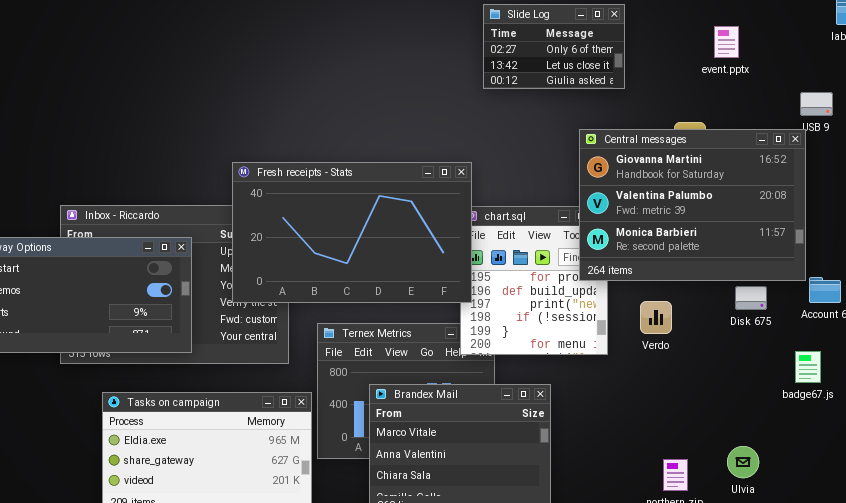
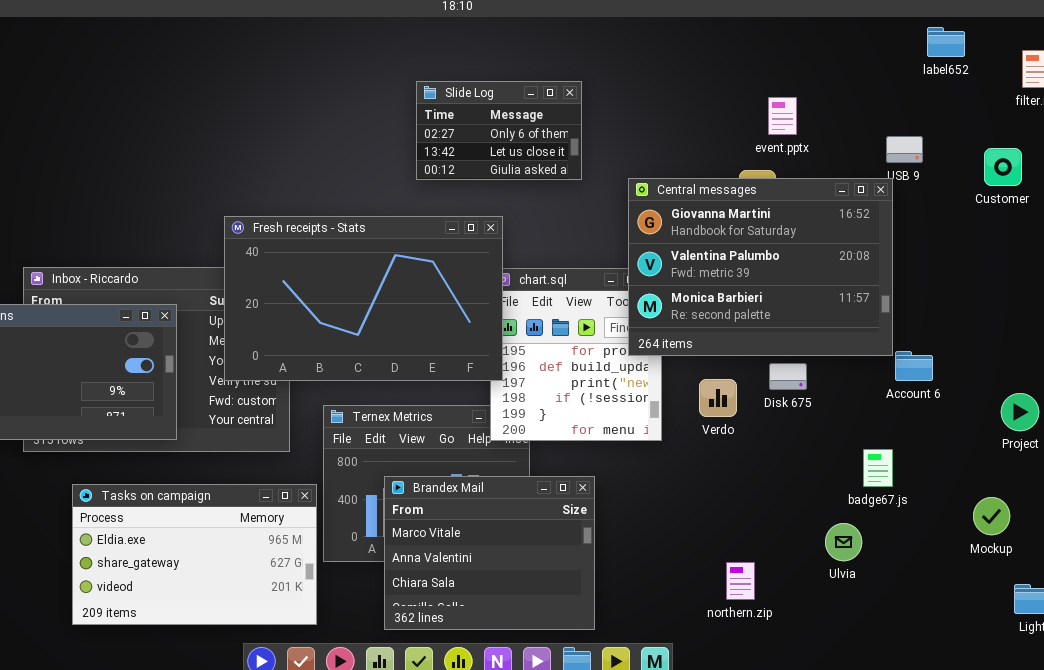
Slide Log: [483,4,625,89] -> [416,81,582,180], moved
event.pptx: [714,26,739,58] -> [768,97,797,135], moved
Disk 675: [735,286,767,310] -> [769,363,807,390], moved
badge67.js: [795,351,821,383] -> [863,449,893,487], moved
Ulvia: [727,446,759,478] -> [825,523,862,561], moved

